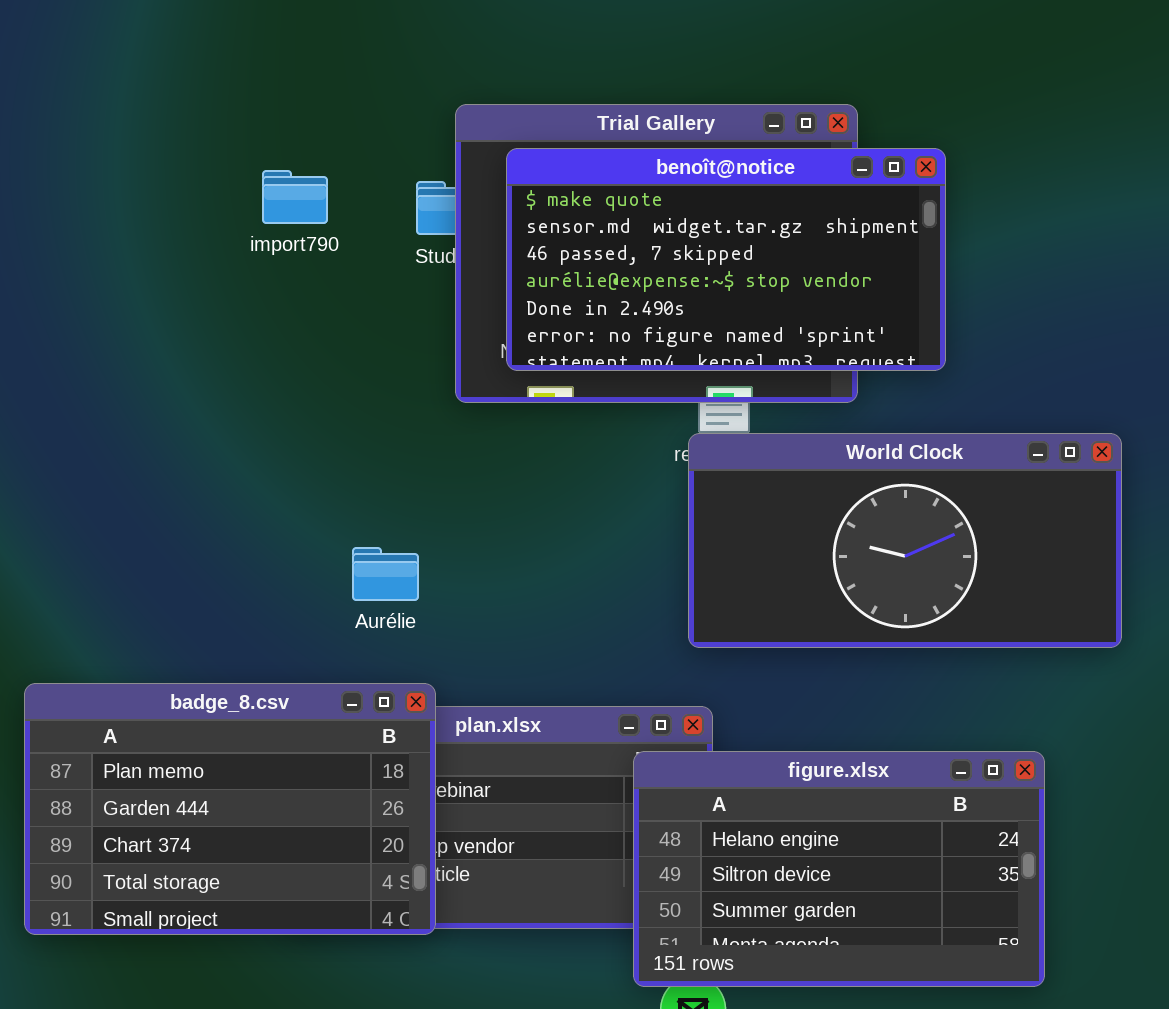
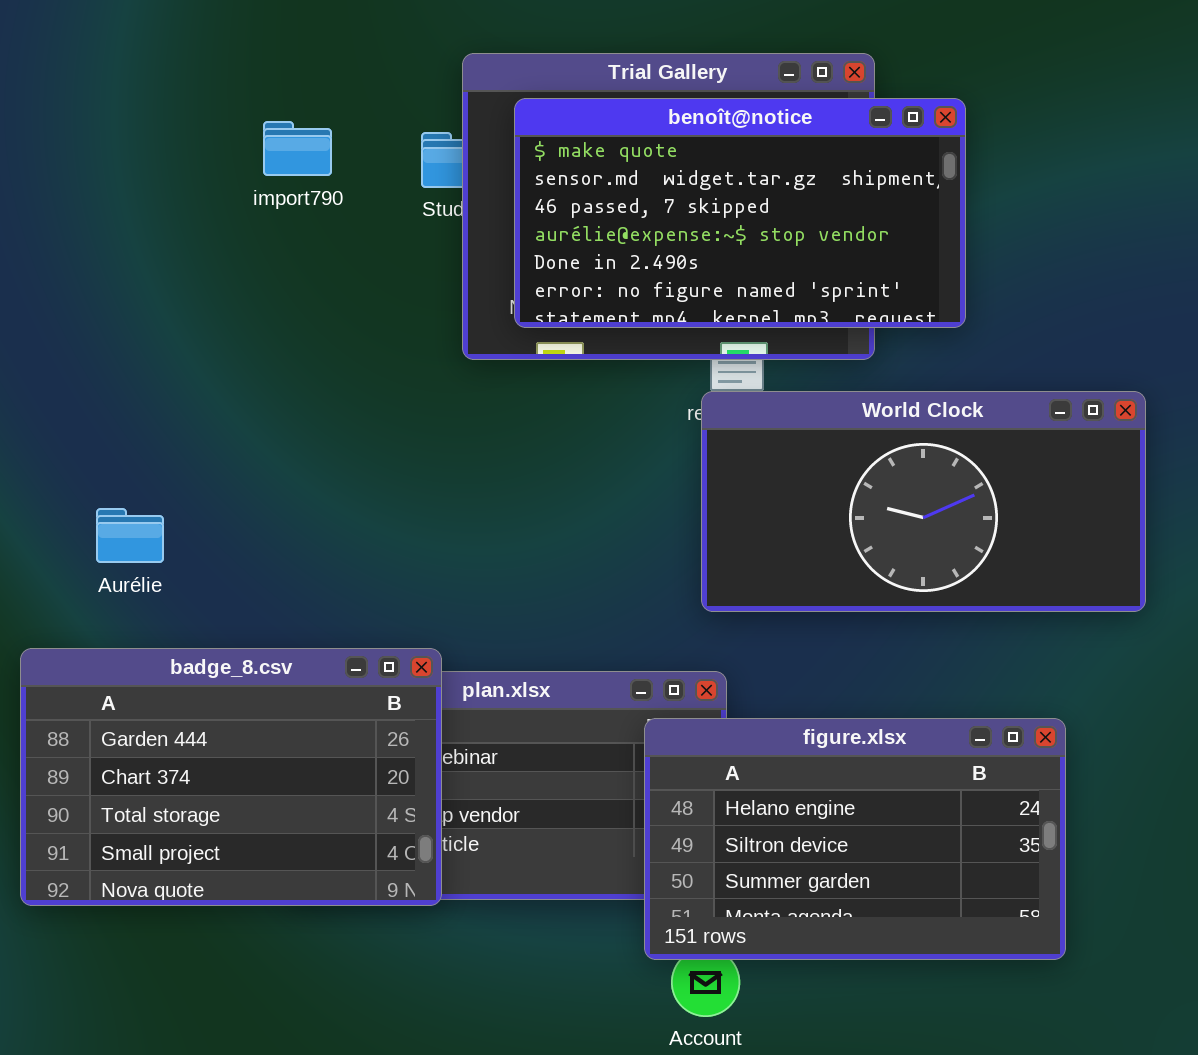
Aurélie: [352,547,419,601] -> [96,508,164,563], moved
badge_8.csv: [24,683,436,935] -> [20,648,442,906], scrolled down 1 row

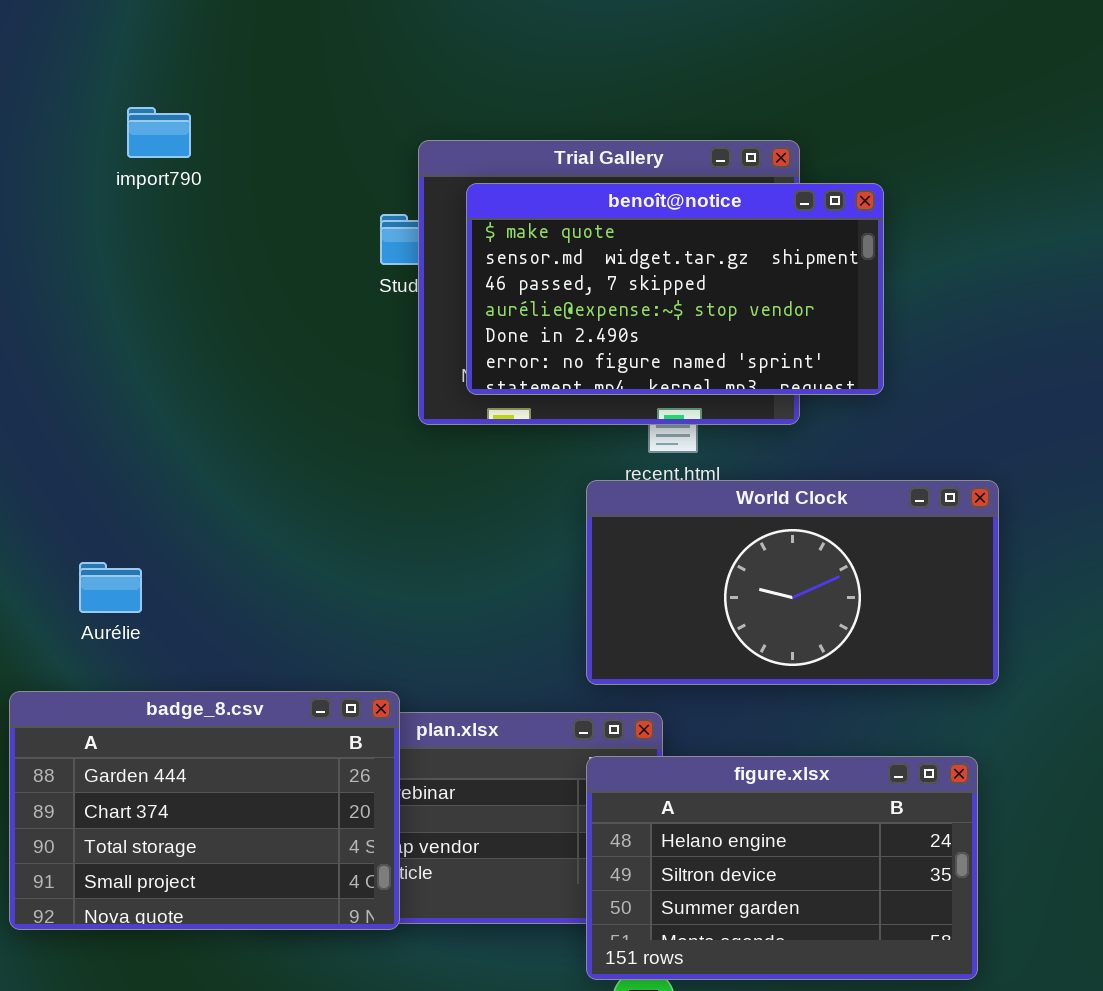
import790: [263,121,332,176] -> [127,107,191,158], moved
World Clock: [701,391,1146,612] -> [586,480,999,685], moved

